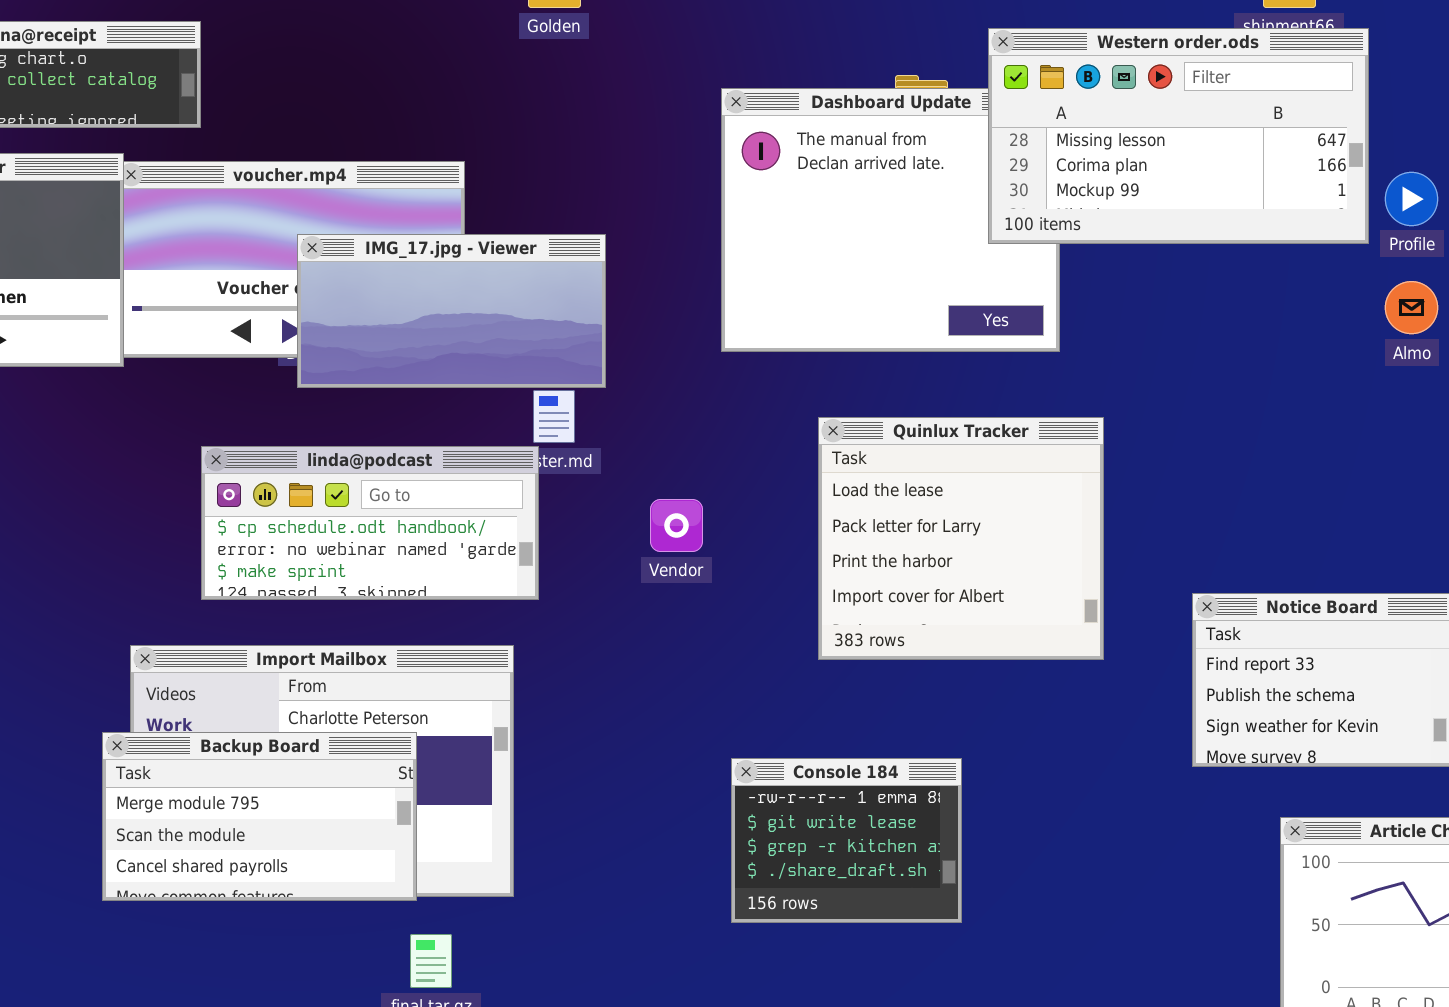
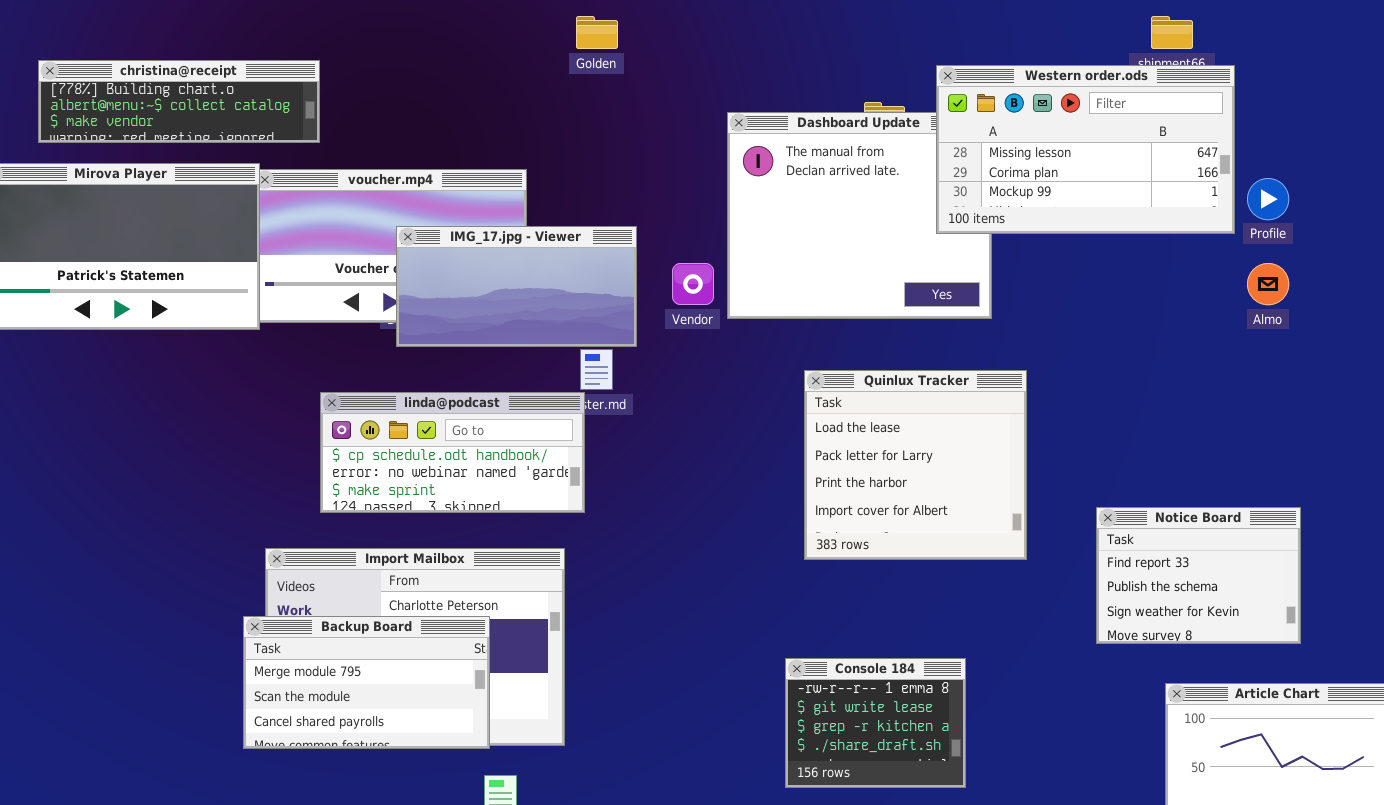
Vendor: [650,499,703,552] -> [672,263,714,305], moved
Console 184: [731,758,962,923] -> [785,658,966,788], moved

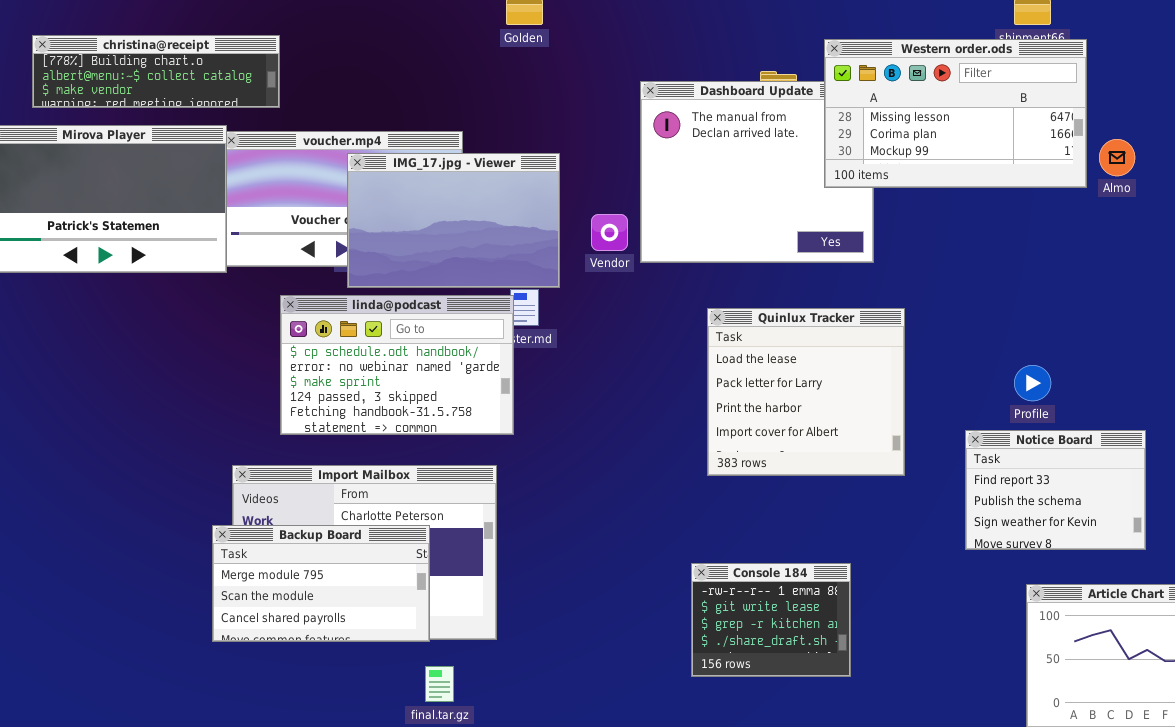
Profile: [1247,178,1289,220] -> [1014,365,1051,401], moved
IMG_17.jpg - Viewer: [396,226,637,347] -> [347,153,560,288], resized
Almo: [1247,263,1289,305] -> [1099,139,1135,176], moved
linda@podcast: [320,392,585,513] -> [280,295,514,435], resized

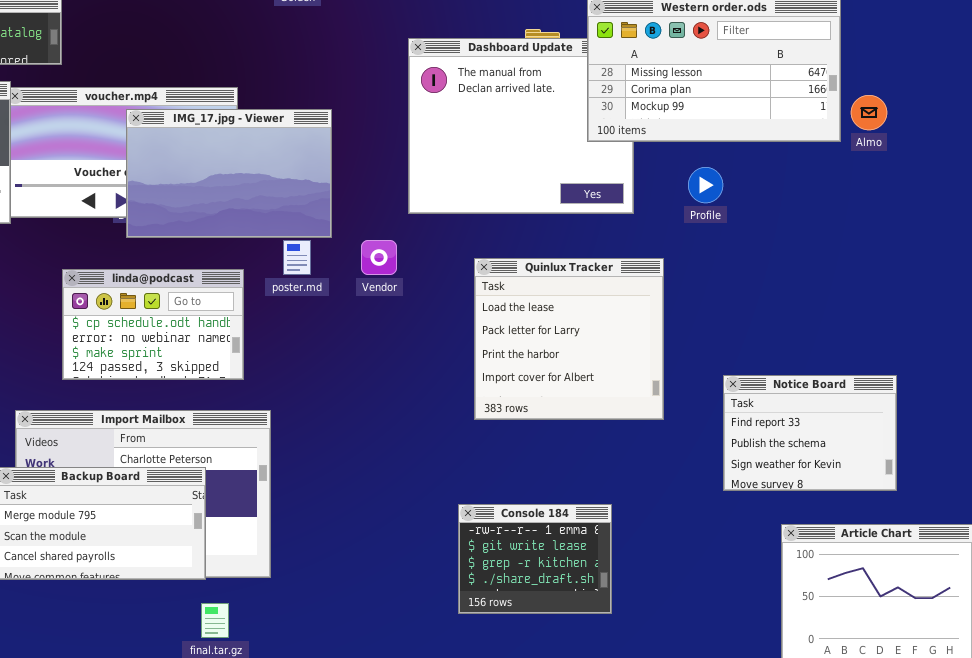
Vendor: [591,214,628,251] -> [361,240,397,275], moved
linda@podcast: [280,295,514,435] -> [62,269,244,380], resized
Profile: [1014,365,1051,401] -> [688,167,723,203], moved

